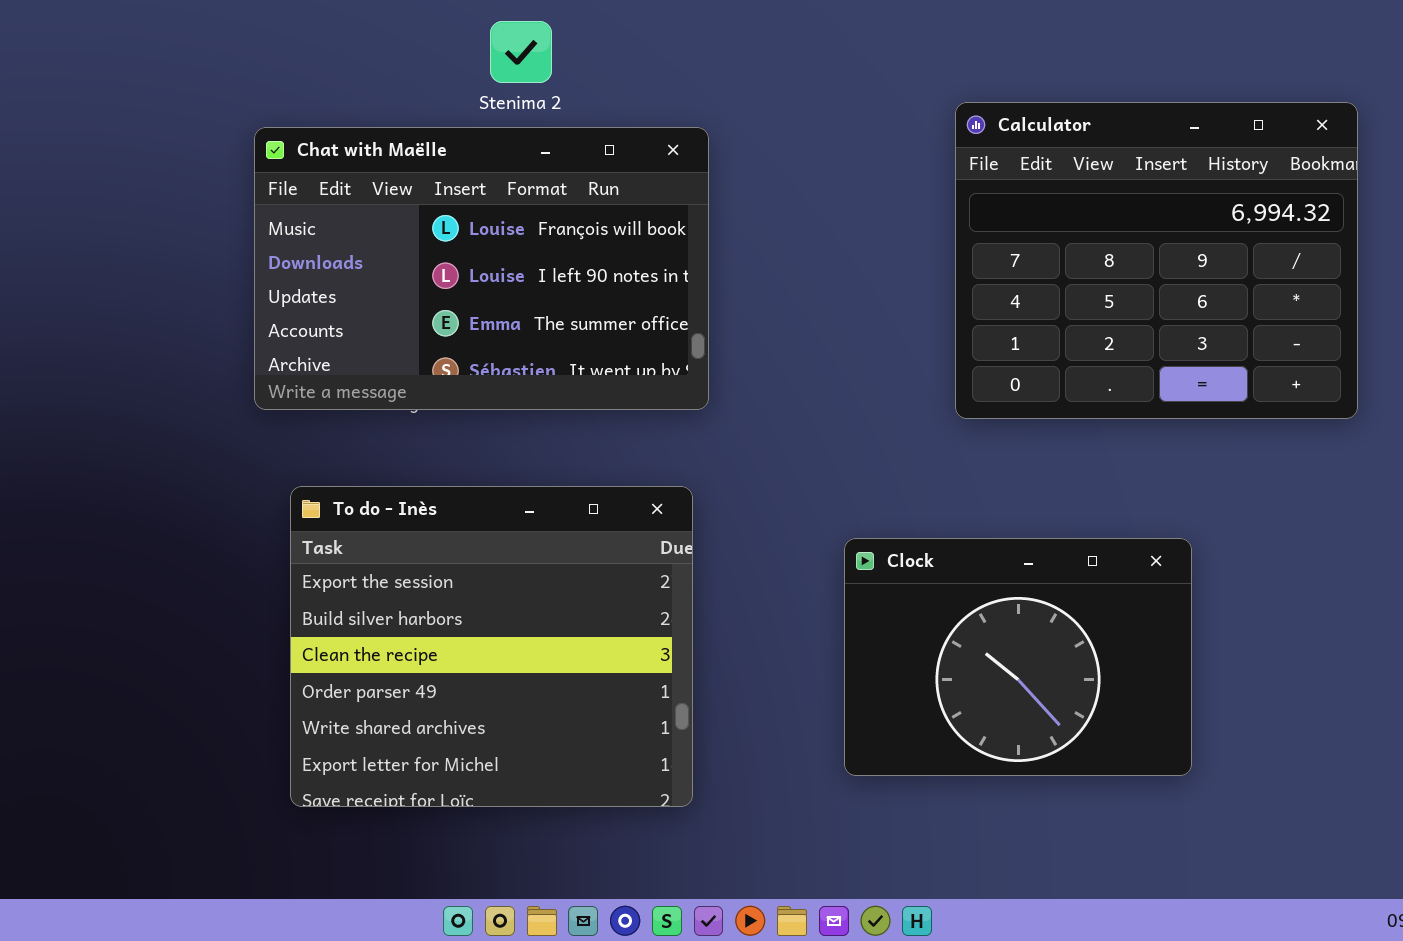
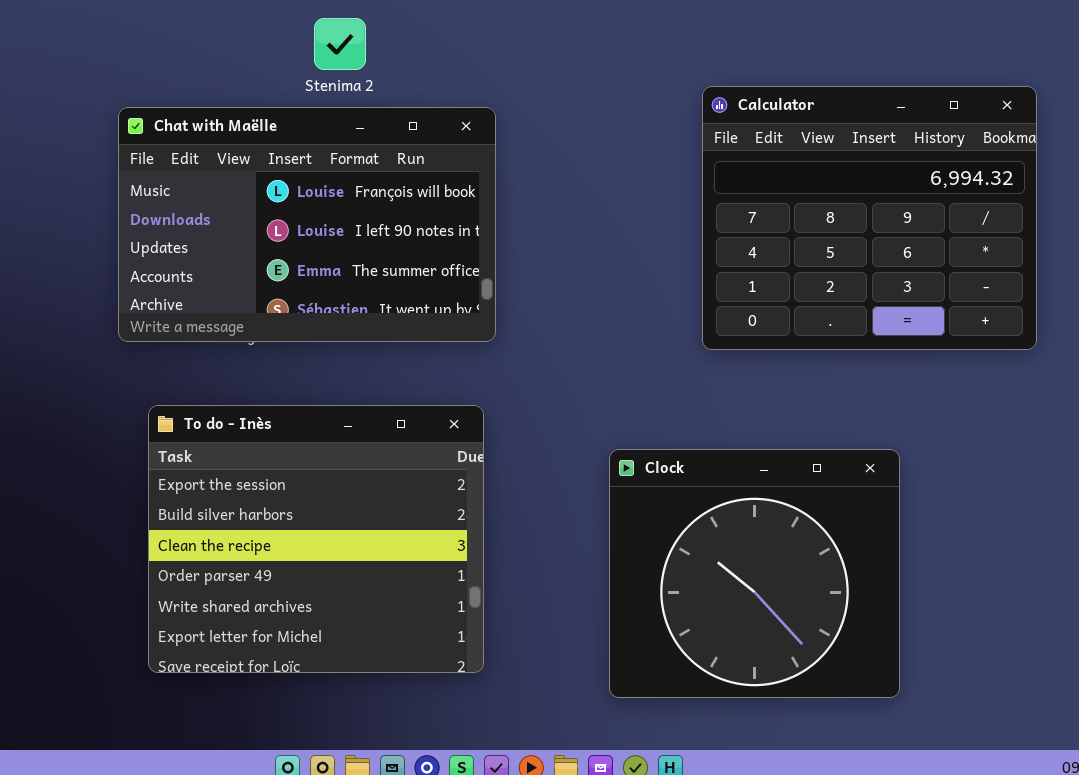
Clock: [844,538,1192,776] -> [609,449,900,698], resized

